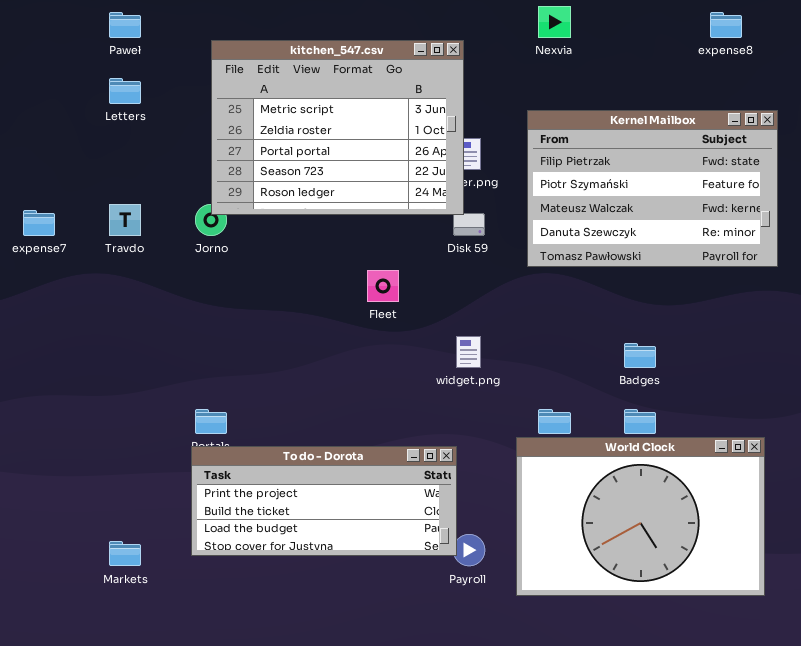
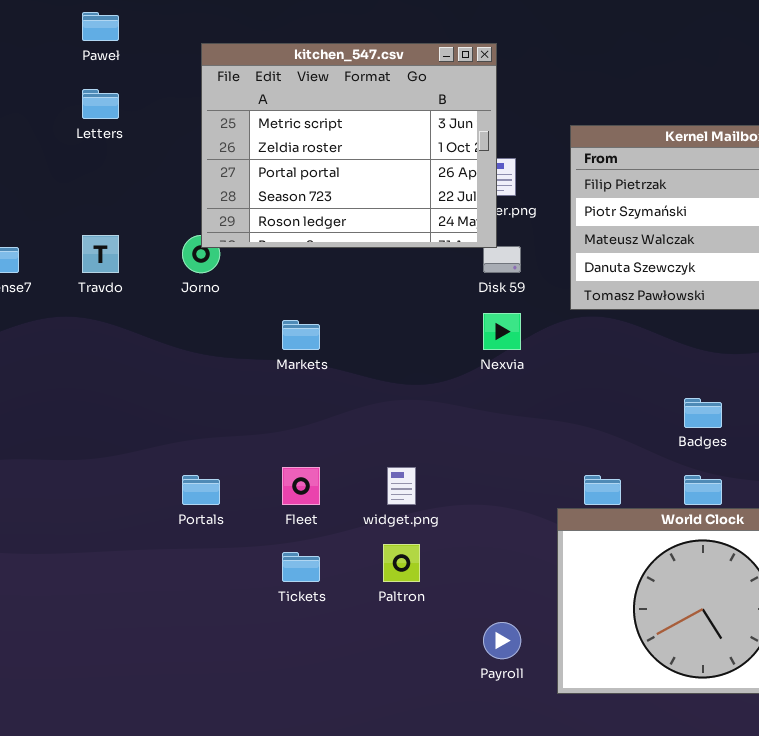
Nexvia: [538,6,571,38] -> [483,313,521,350], moved
Fleet: [367,270,399,302] -> [282,467,320,505], moved
widget.png: [456,336,481,368] -> [387,467,416,505], moved
To do - Dorota: [191,446,457,556] -> none, closed
Markets: [109,541,141,566] -> [282,320,320,350], moved

